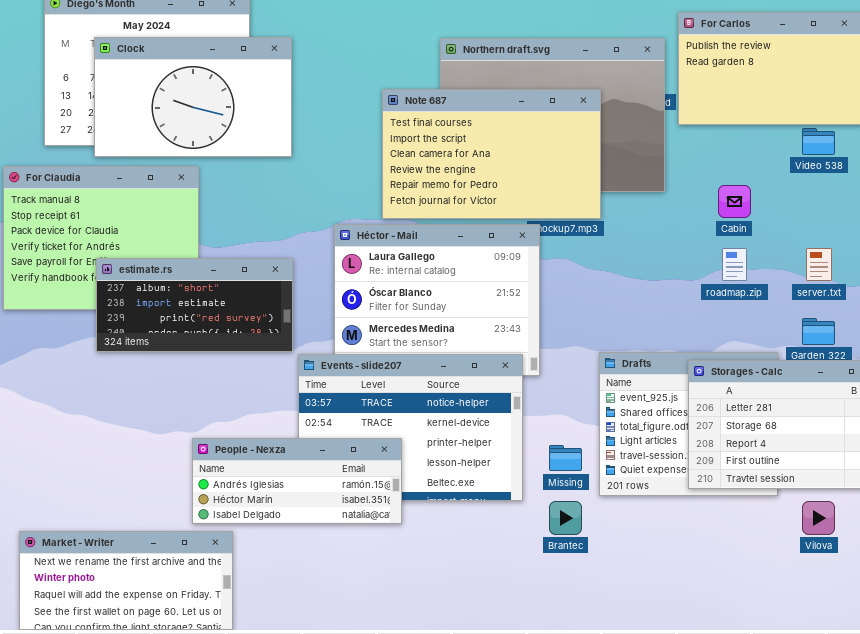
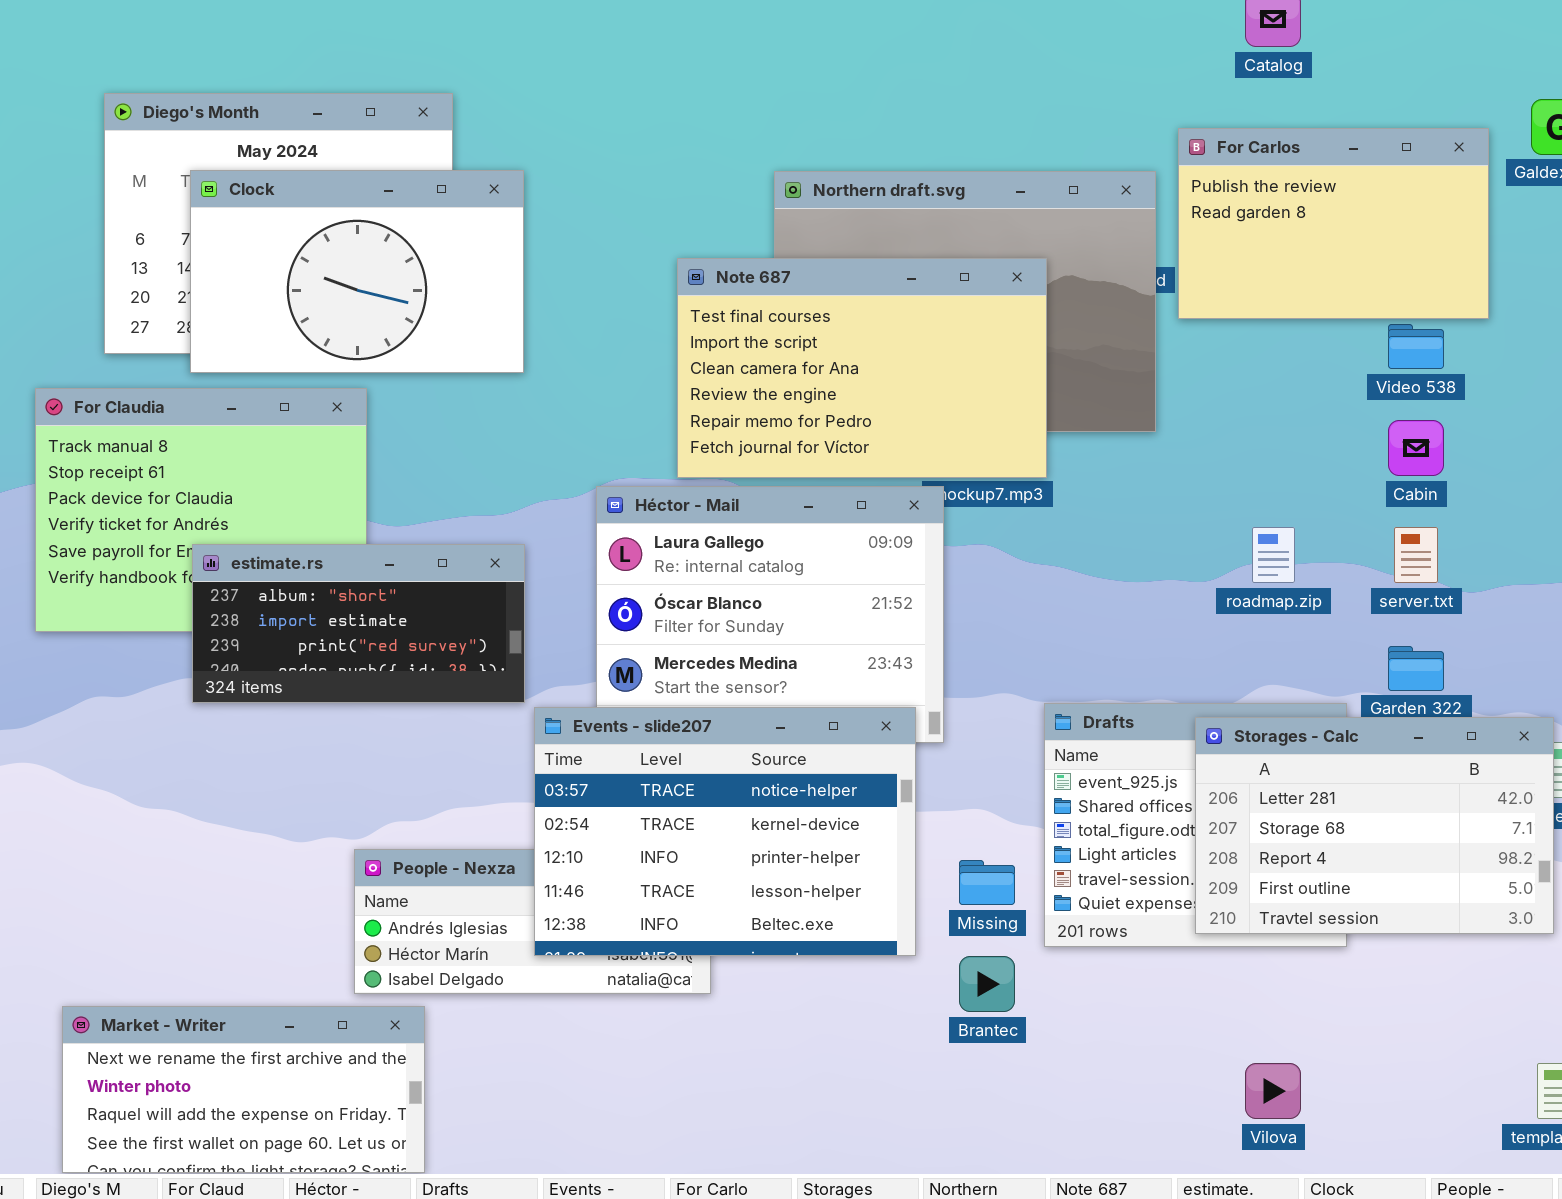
Cabin: [718,185,751,218] -> [1388,420,1444,476], moved
Events - slide207: [298,354,523,501] -> [534,707,916,956], raised
Vilova: [802,501,835,535] -> [1245,1063,1301,1119], moved

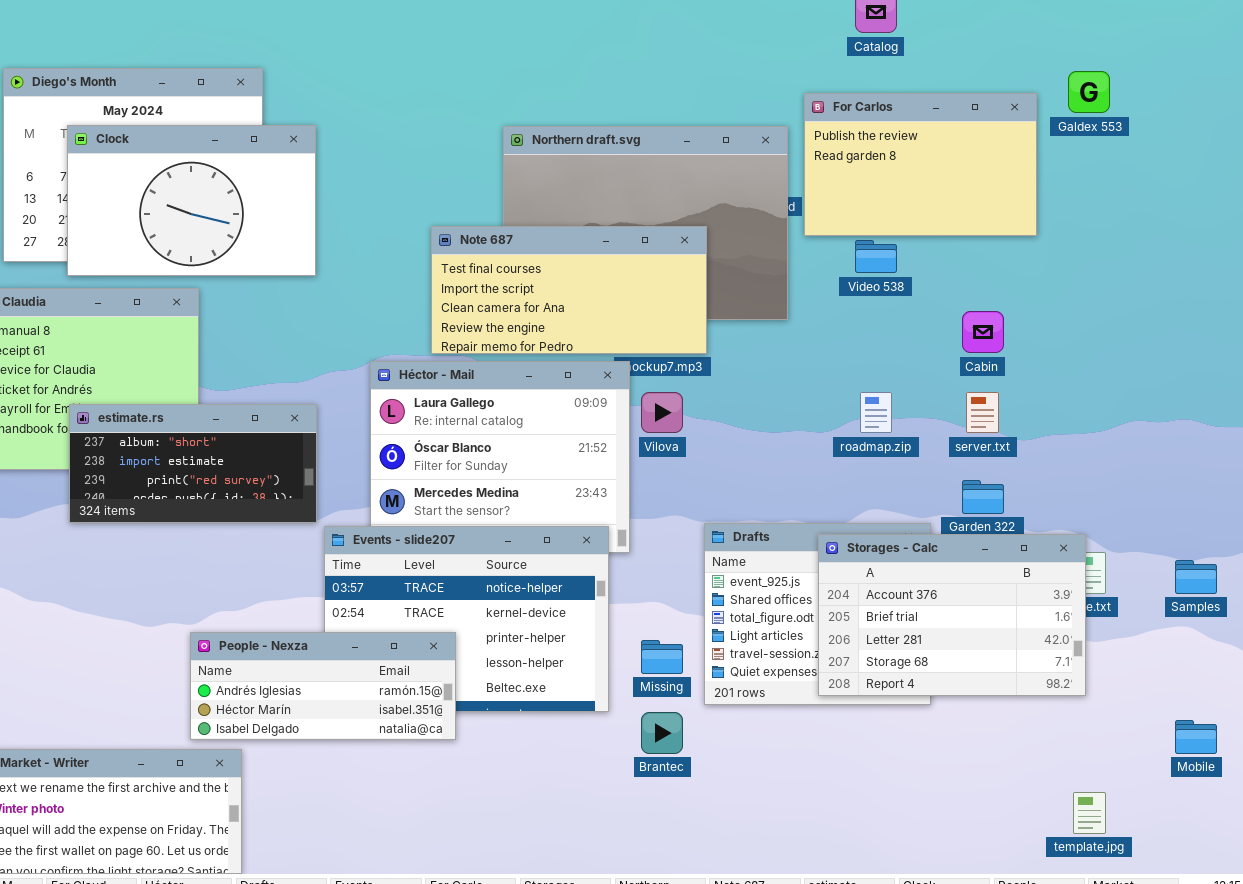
Note 687: [677,258,1047,478] -> [431,226,707,354], resized
Video 538: [1388,324,1444,369] -> [855,240,897,273], moved
Storages - Calc: [1195,717,1554,934] -> [818,534,1086,696], scrolled up 2 rows
People - Nexza: [354,849,711,994] -> [190,632,456,740], raised
Vilova: [1245,1063,1301,1119] -> [641,392,683,433], moved

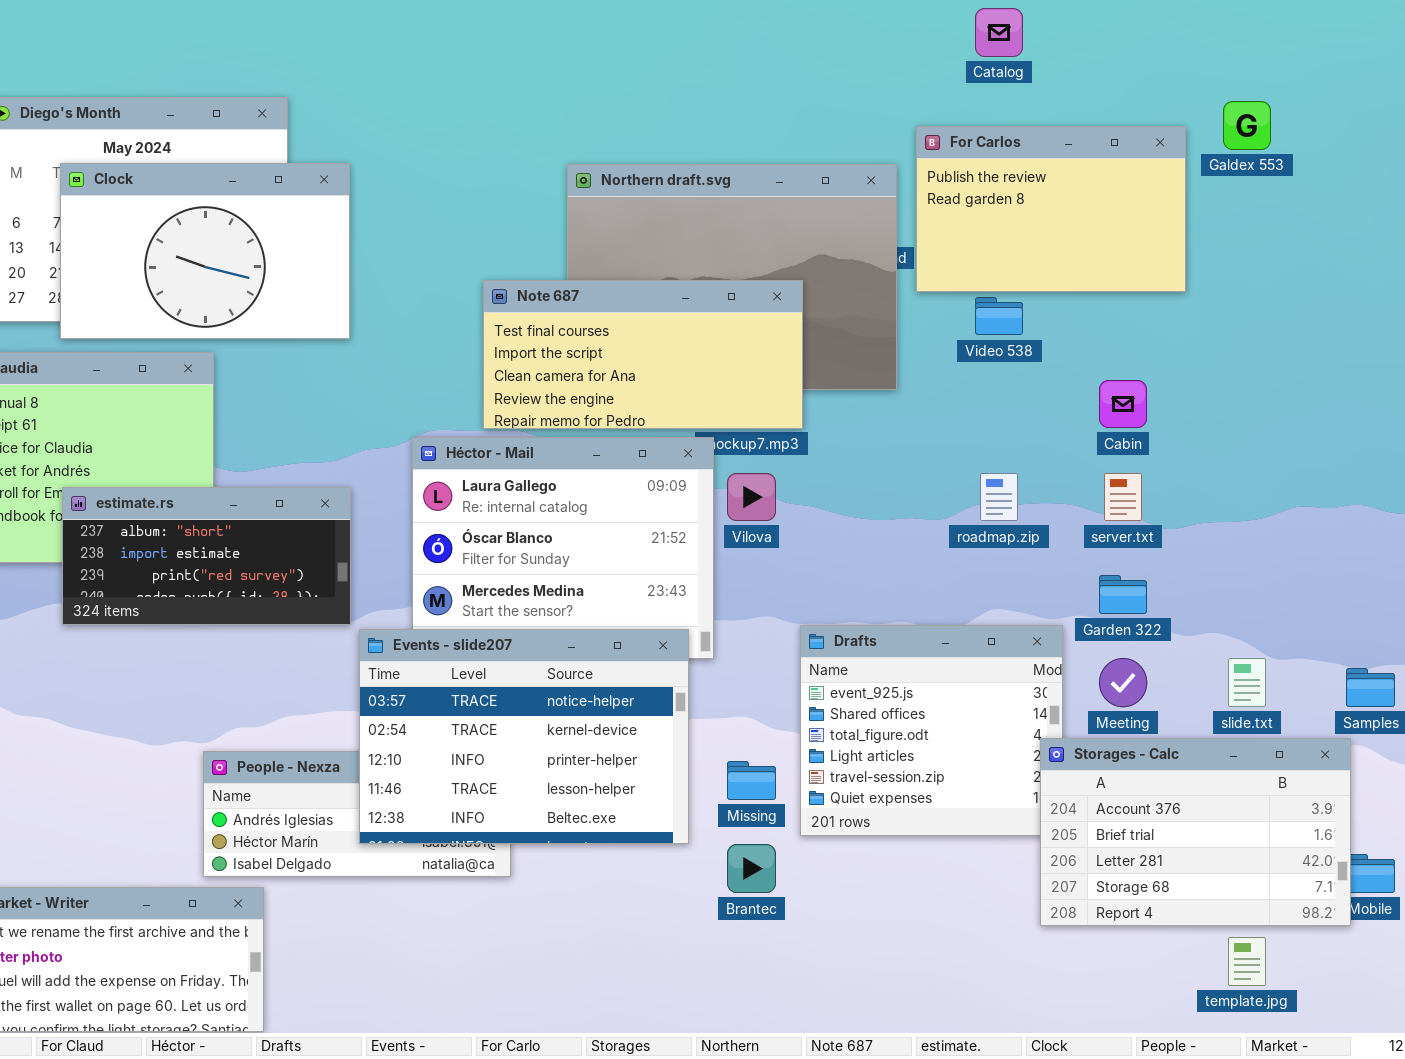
Events - slide207: [324,526,609,712] -> [359,629,689,844], raised
Storages - Calc: [818,534,1086,696] -> [1040,738,1351,926], moved

